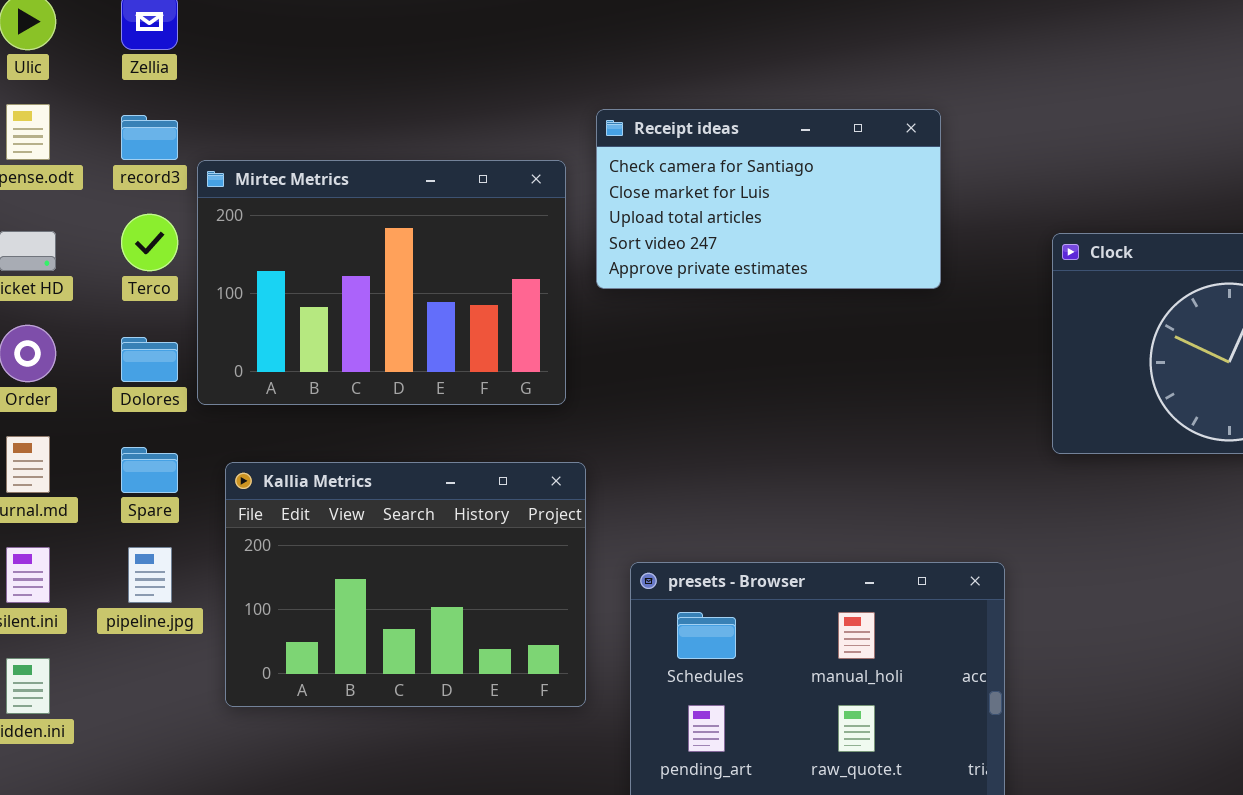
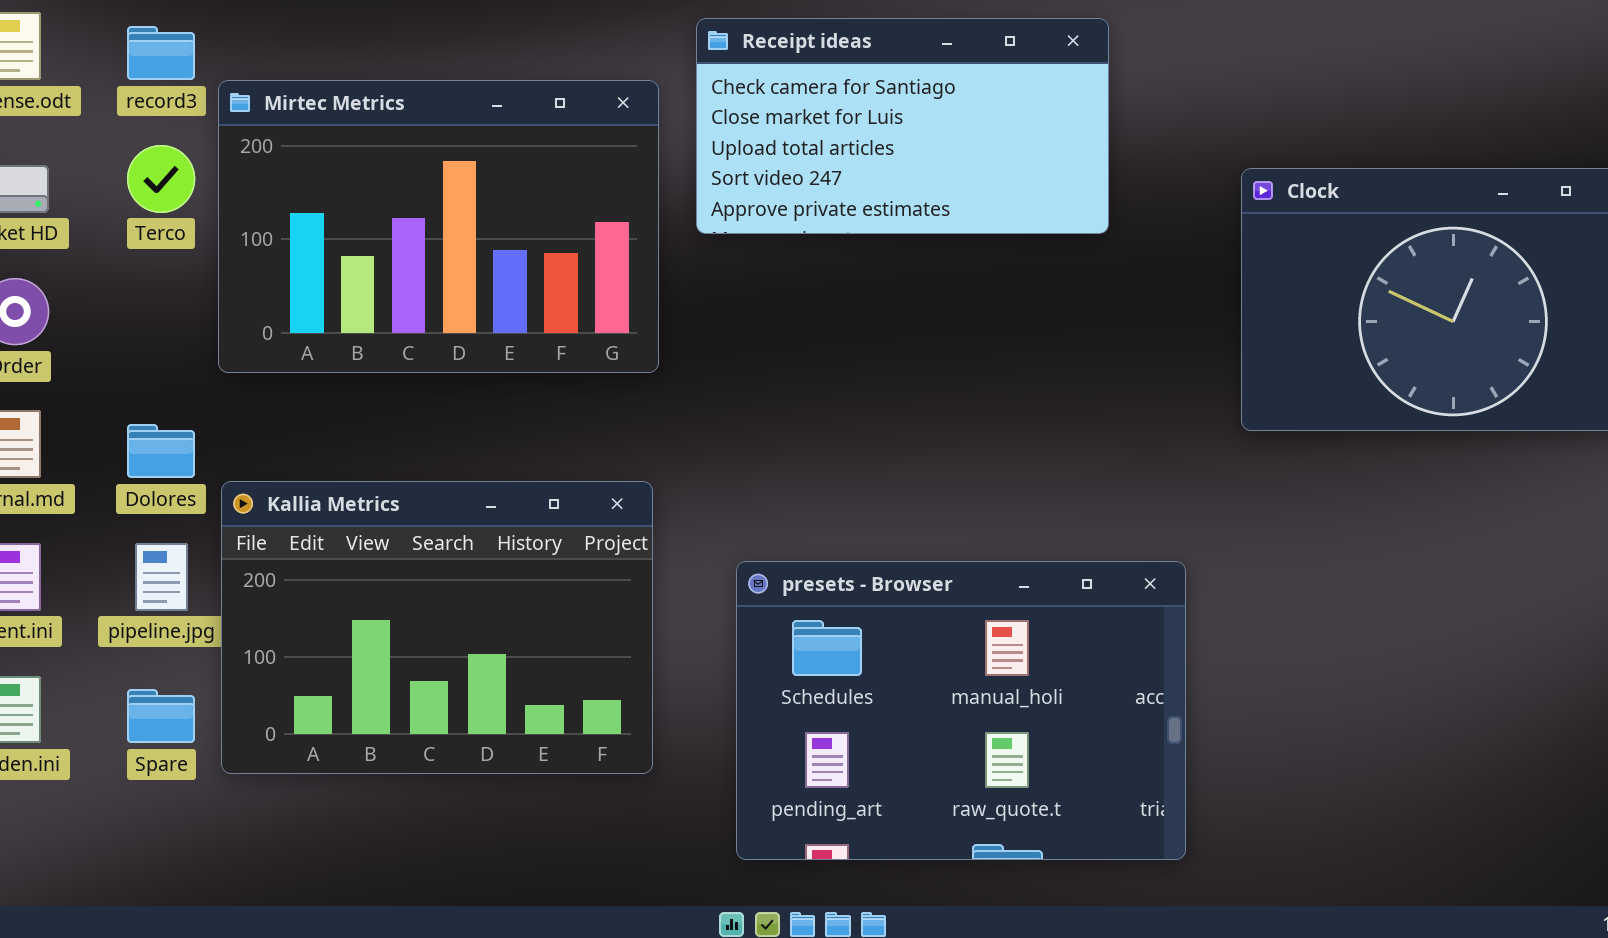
Dolores: [121,337,178,382] -> [127,424,195,478], moved
Spare: [121,447,178,493] -> [127,689,195,743], moved
Kallia Metrics: [225,462,586,707] -> [221,481,653,774], moved

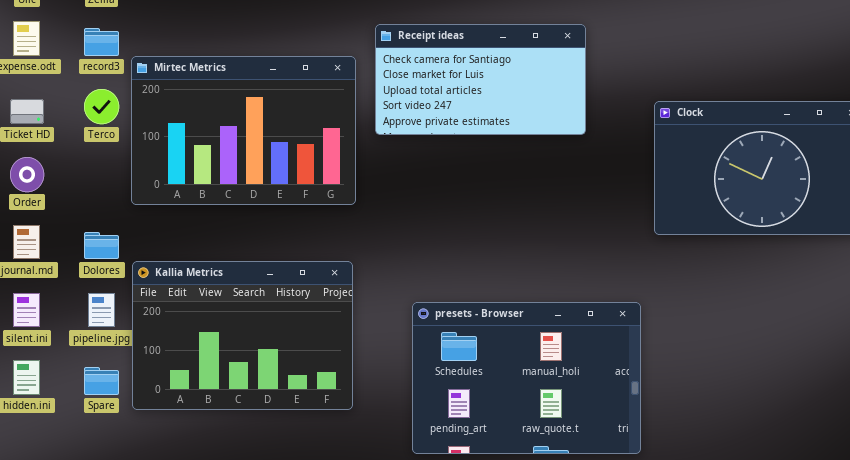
presets - Browser: [736,561,1186,860] -> [412,302,641,454], moved

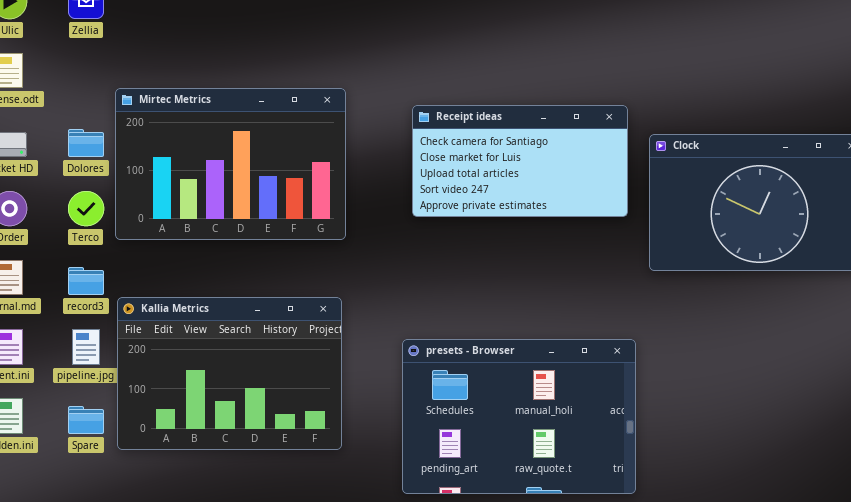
Receipt ideas: [375,24,586,135] -> [412,105,628,217], moved
record3: [84,28,119,56] -> [68,267,104,295], moved
Terco: [84,89,119,124] -> [68,191,104,226], moved
Dolores: [84,232,119,259] -> [68,129,104,157], moved

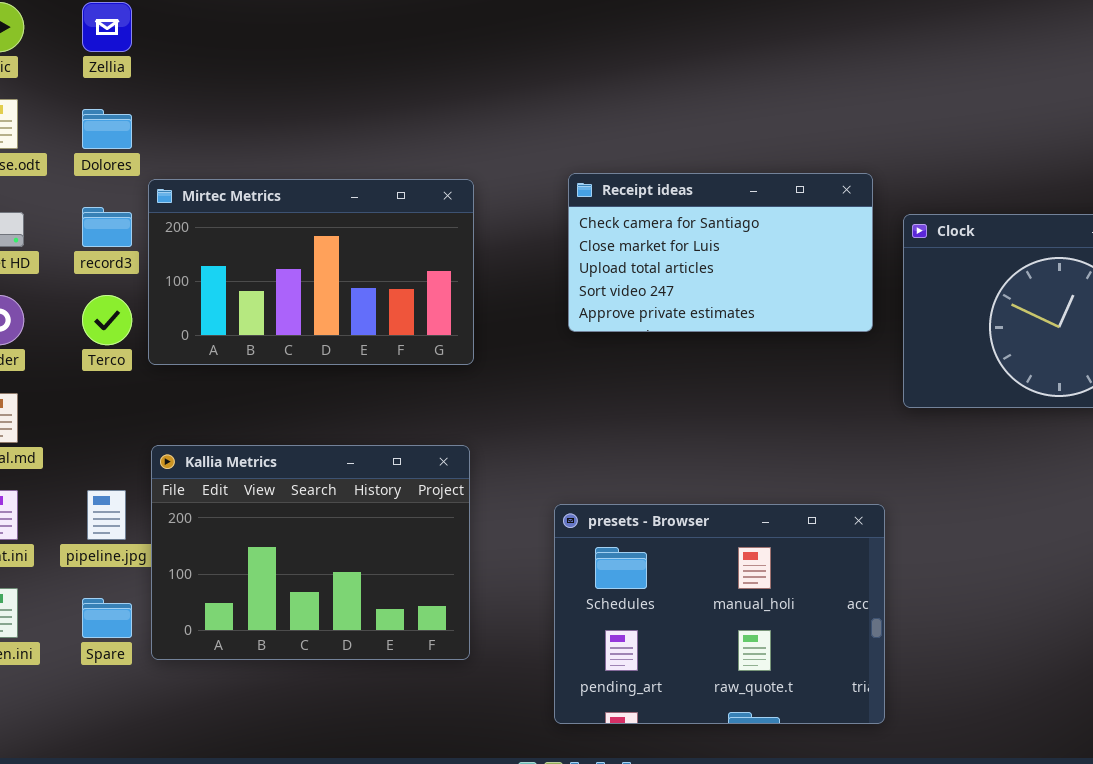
Mirtec Metrics: [115,88,346,240] -> [148,179,474,365], resized
Dolores: [68,129,104,157] -> [82,109,132,149], moved
record3: [68,267,104,295] -> [82,207,132,247], moved

